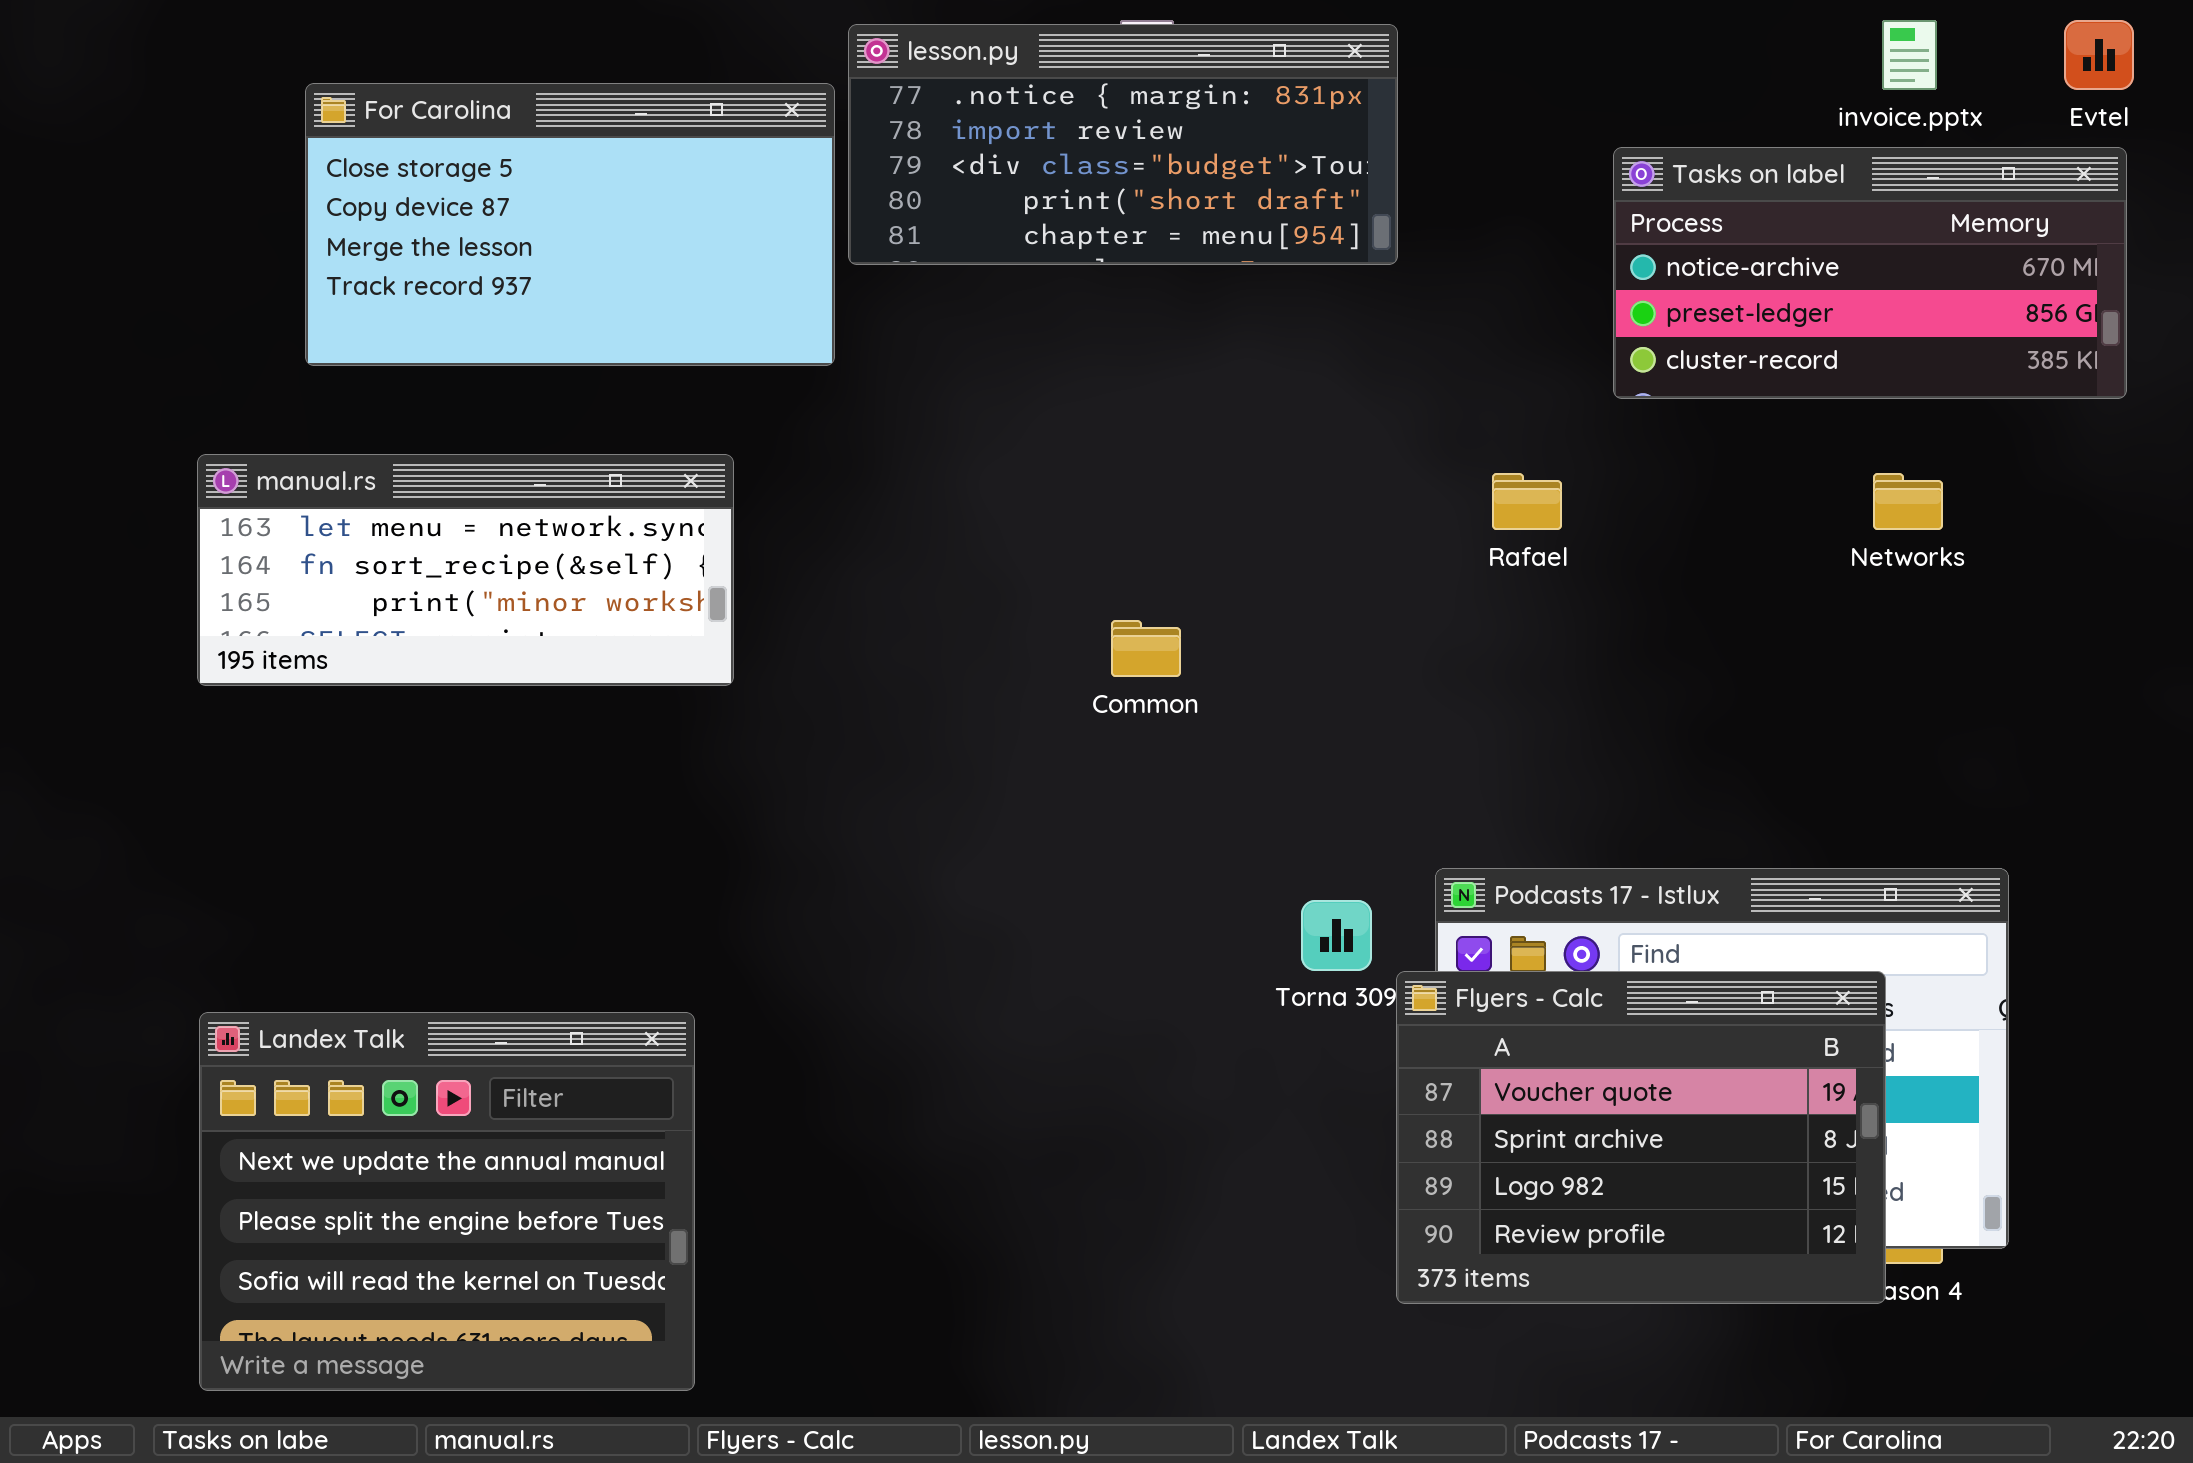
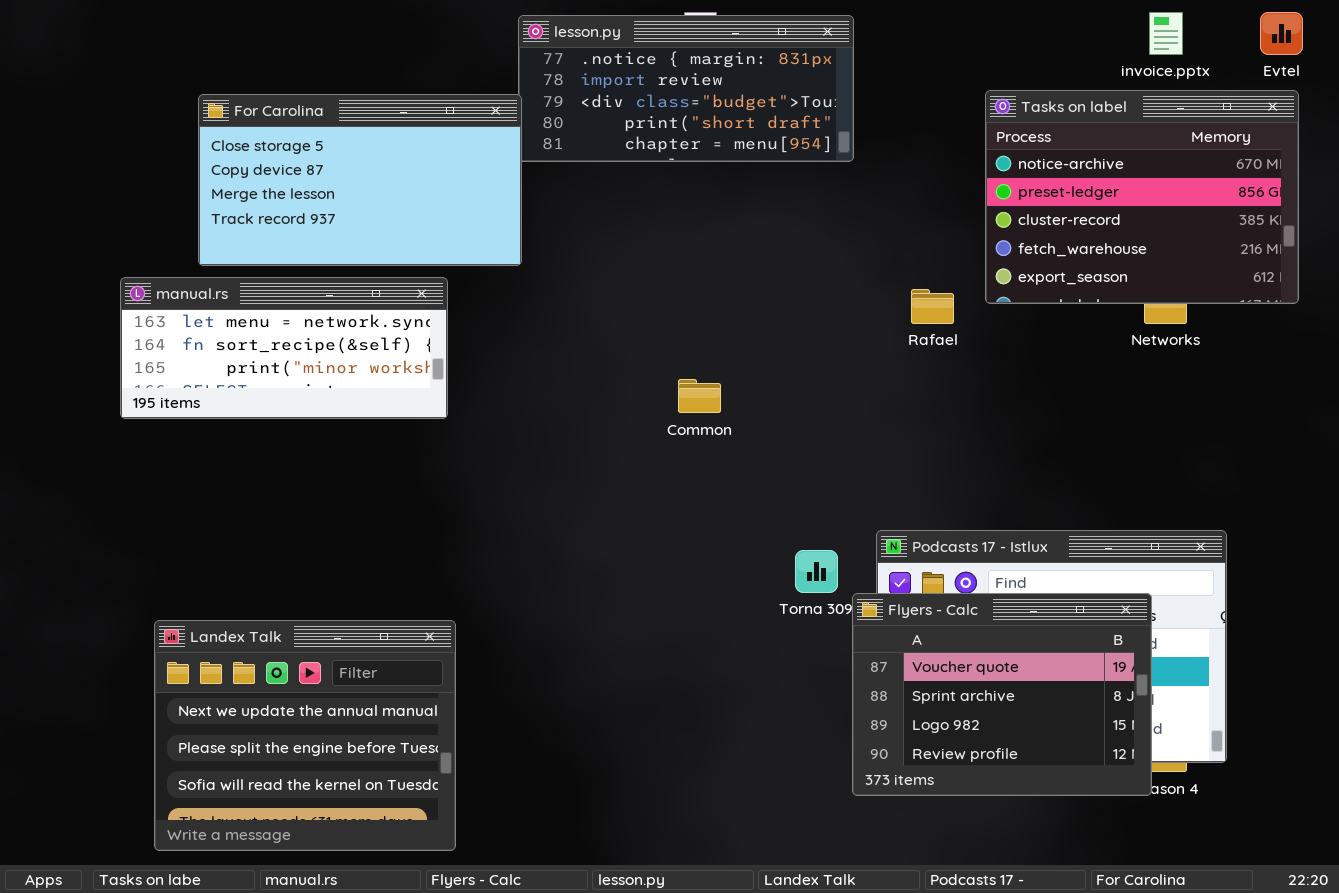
For Carolina: [305,83,835,366] -> [198,94,522,266], moved
Tasks on label: [1613,147,2127,399] -> [985,90,1299,304], resized
Landex Talk: [199,1012,695,1391] -> [154,620,456,851], moved

